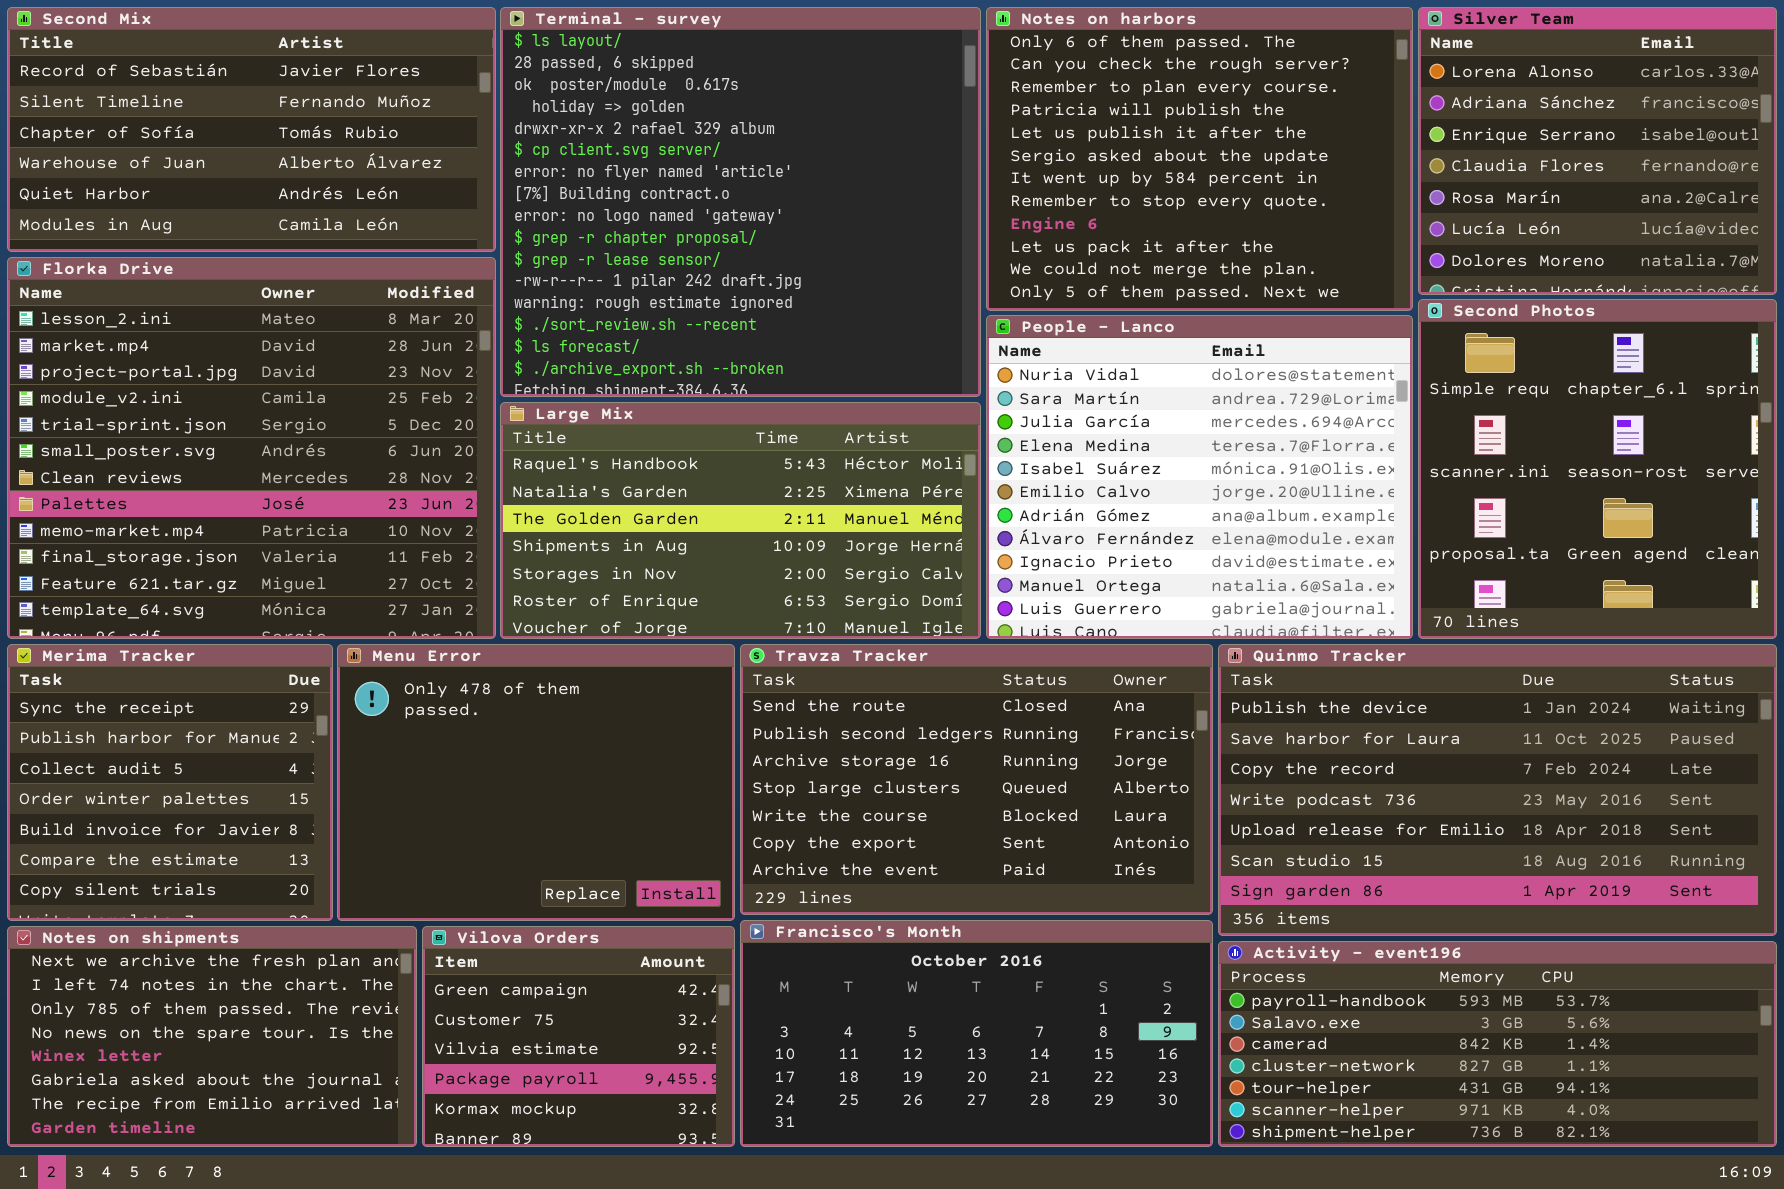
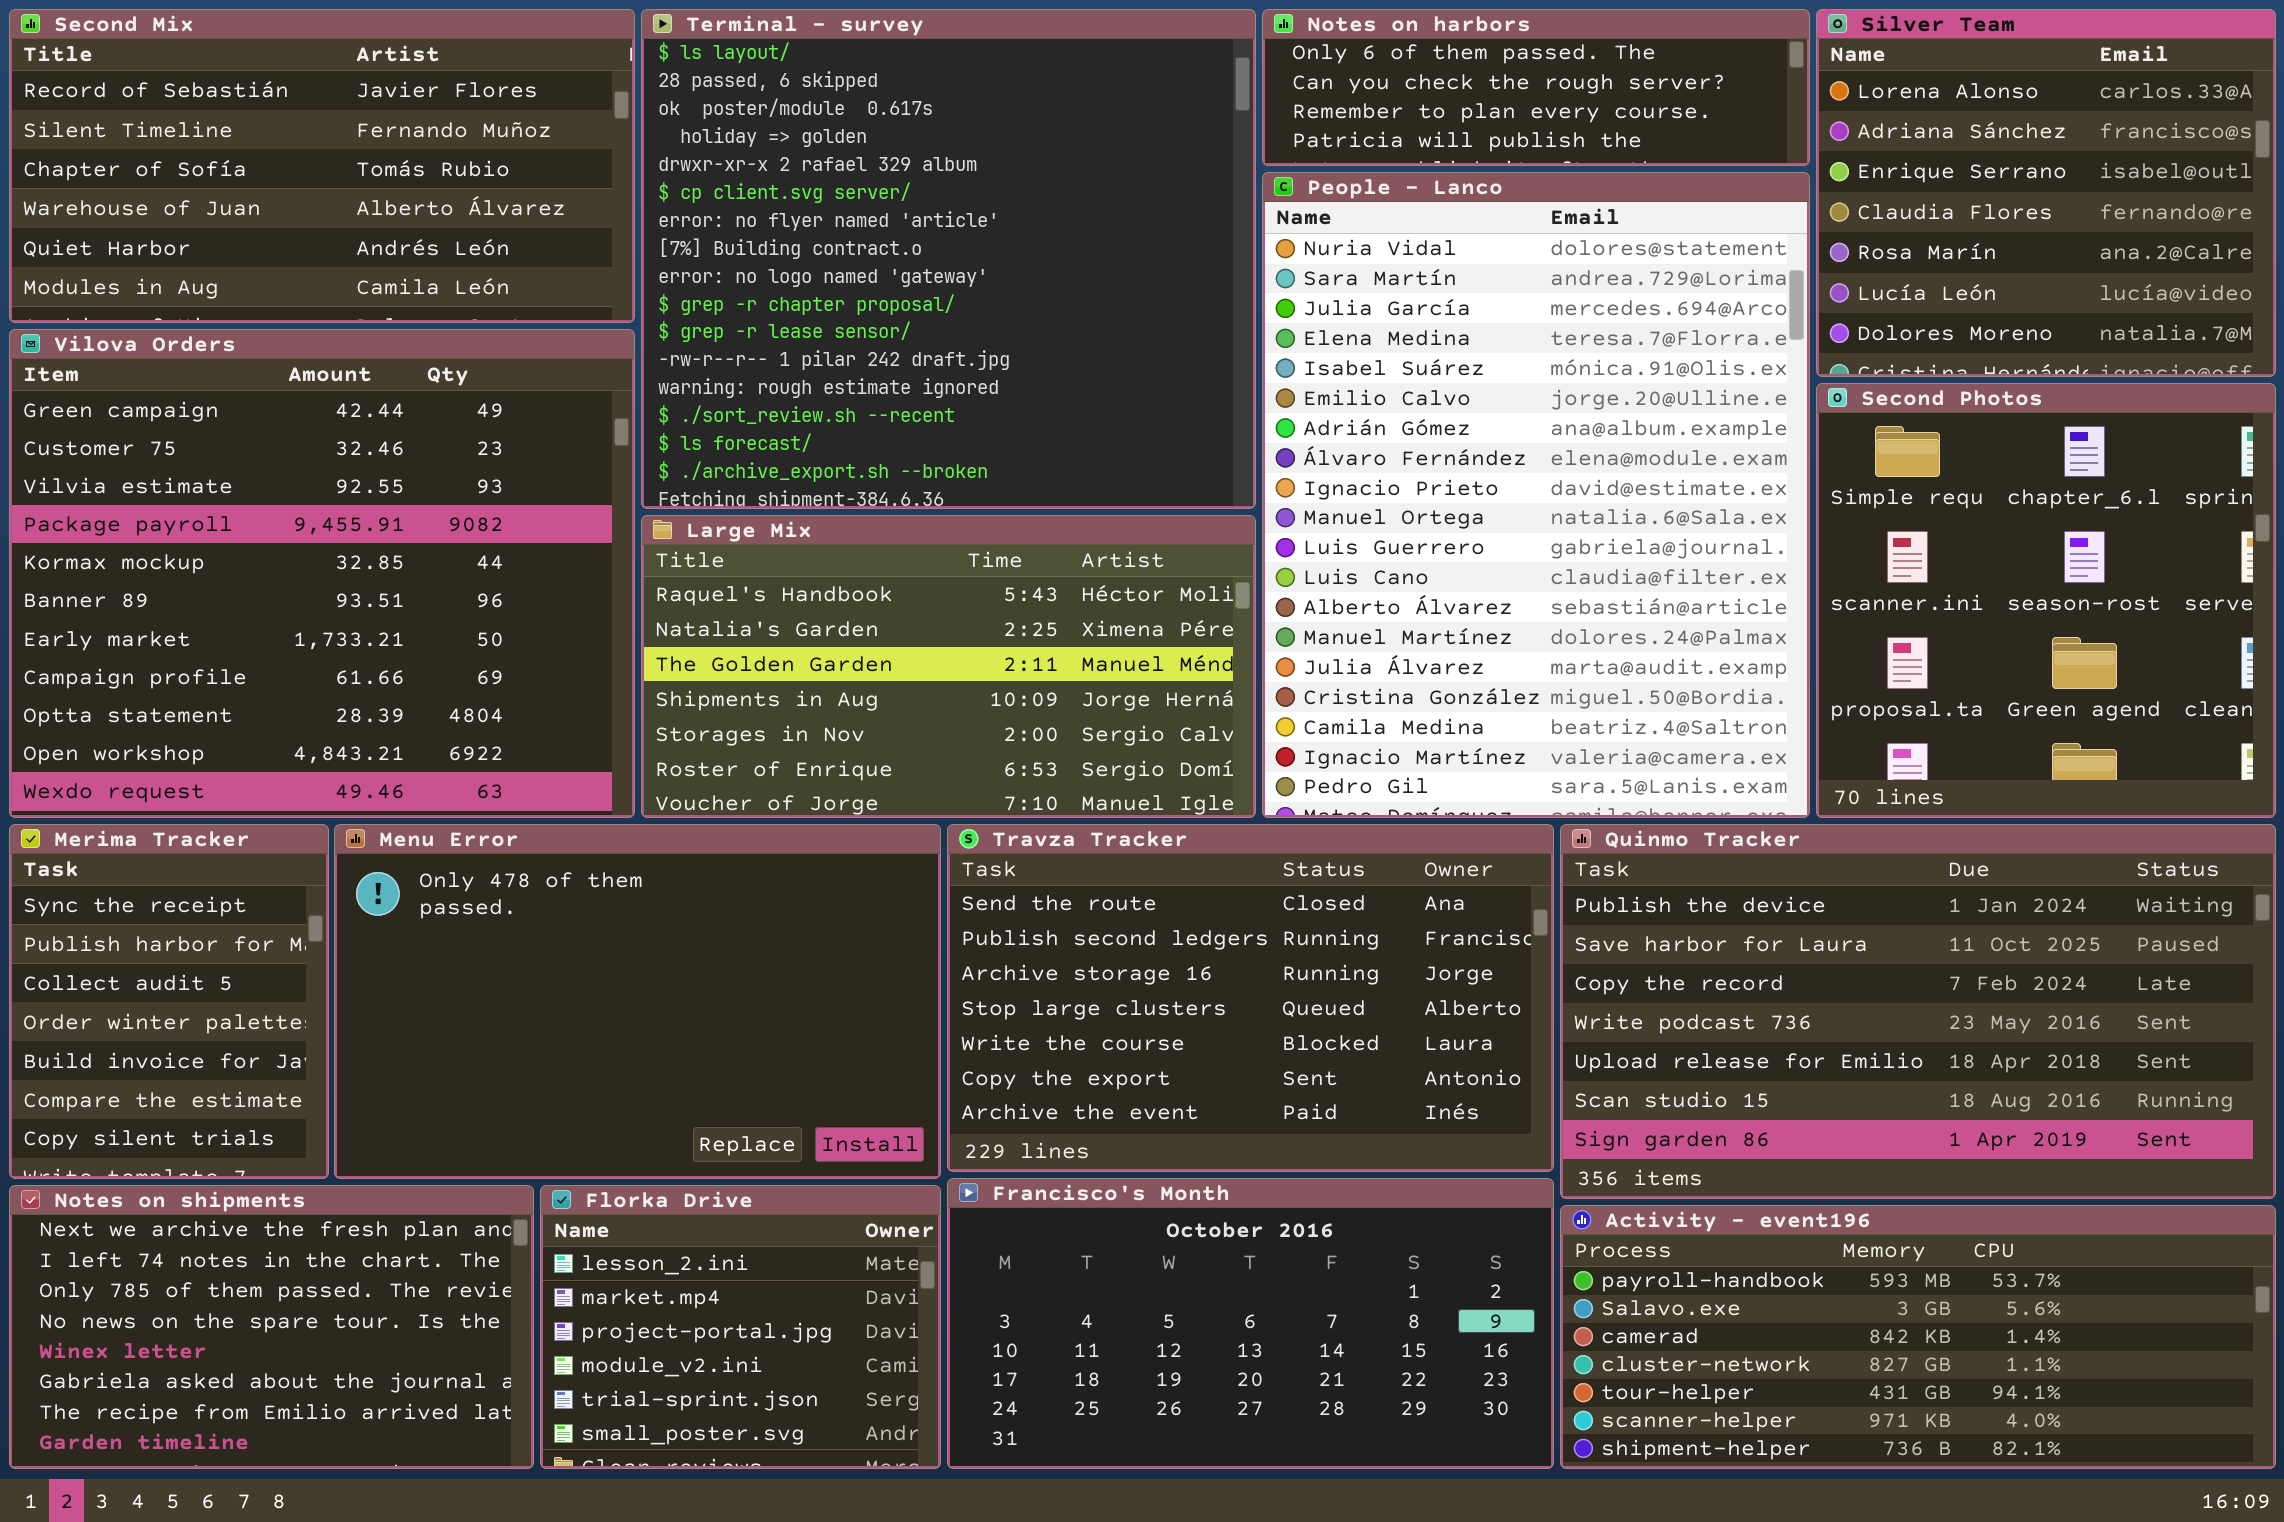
Notes on harbors: [986,7,1413,311] -> [1262,9,1810,166], resized
Florka Drive: [7,257,496,639] -> [540,1185,941,1469], moved, resized
People - Lanco: [986,315,1413,639] -> [1262,172,1810,818], resized
Merima Tracker: [7,644,333,921] -> [9,824,329,1179], resized
Menu Error: [337,644,735,921] -> [334,824,941,1179], resized
Vilova Orders: [422,926,735,1147] -> [9,329,635,818], moved, resized

